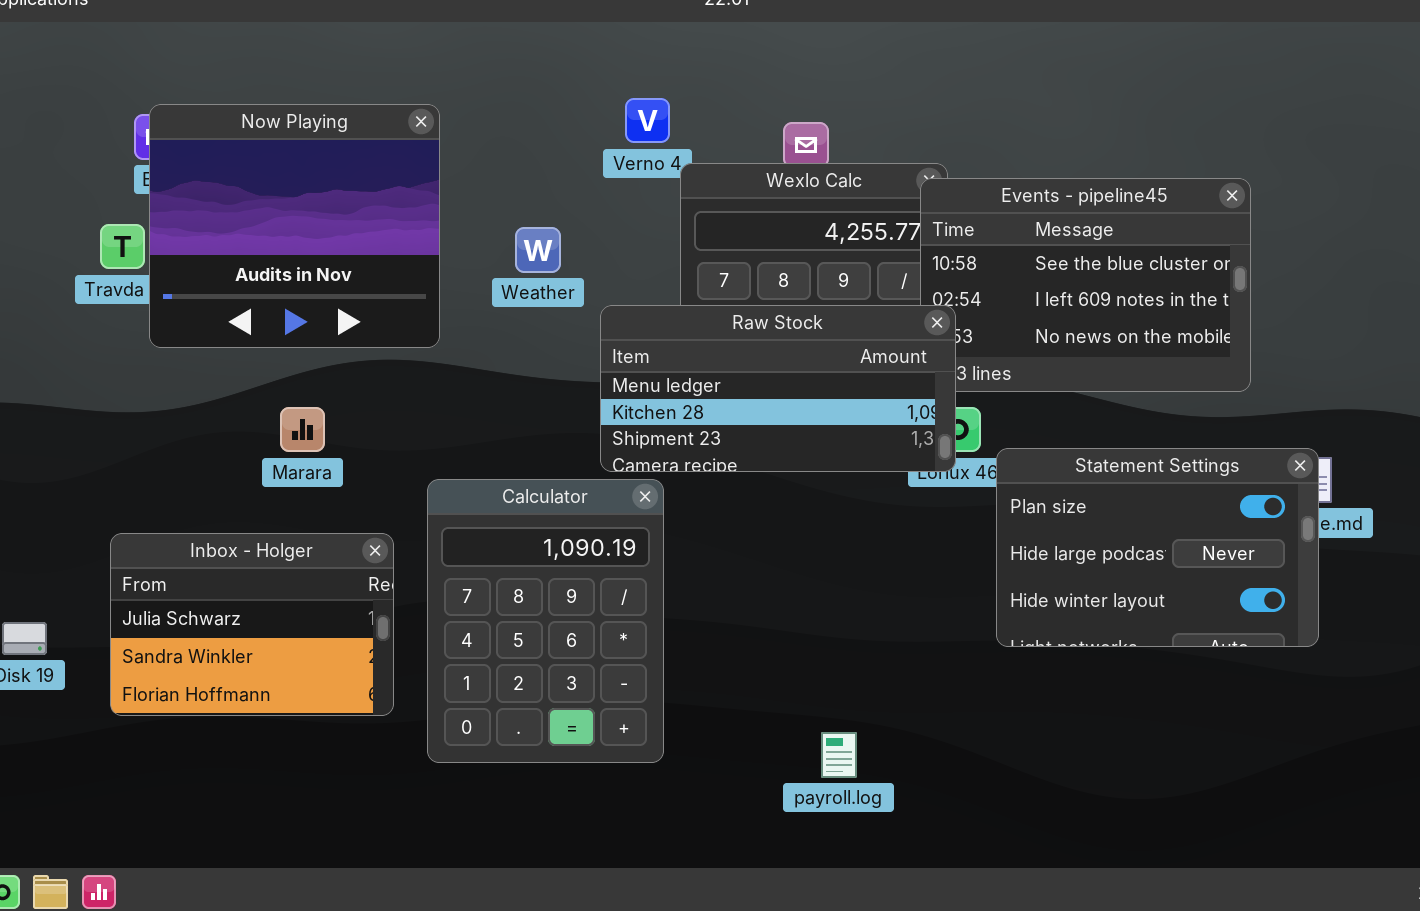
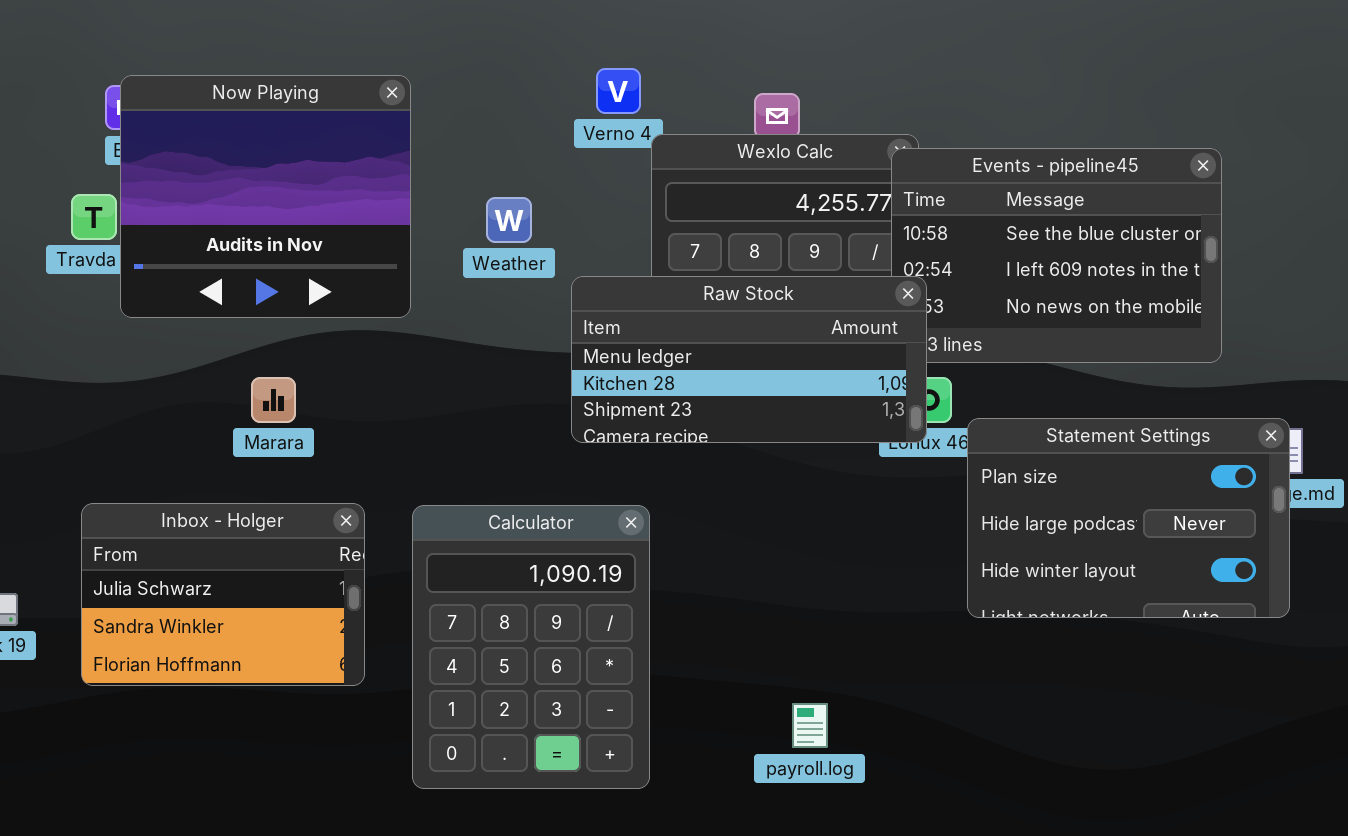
Calculator: [427,479,664,763] -> [412,505,650,789], moved

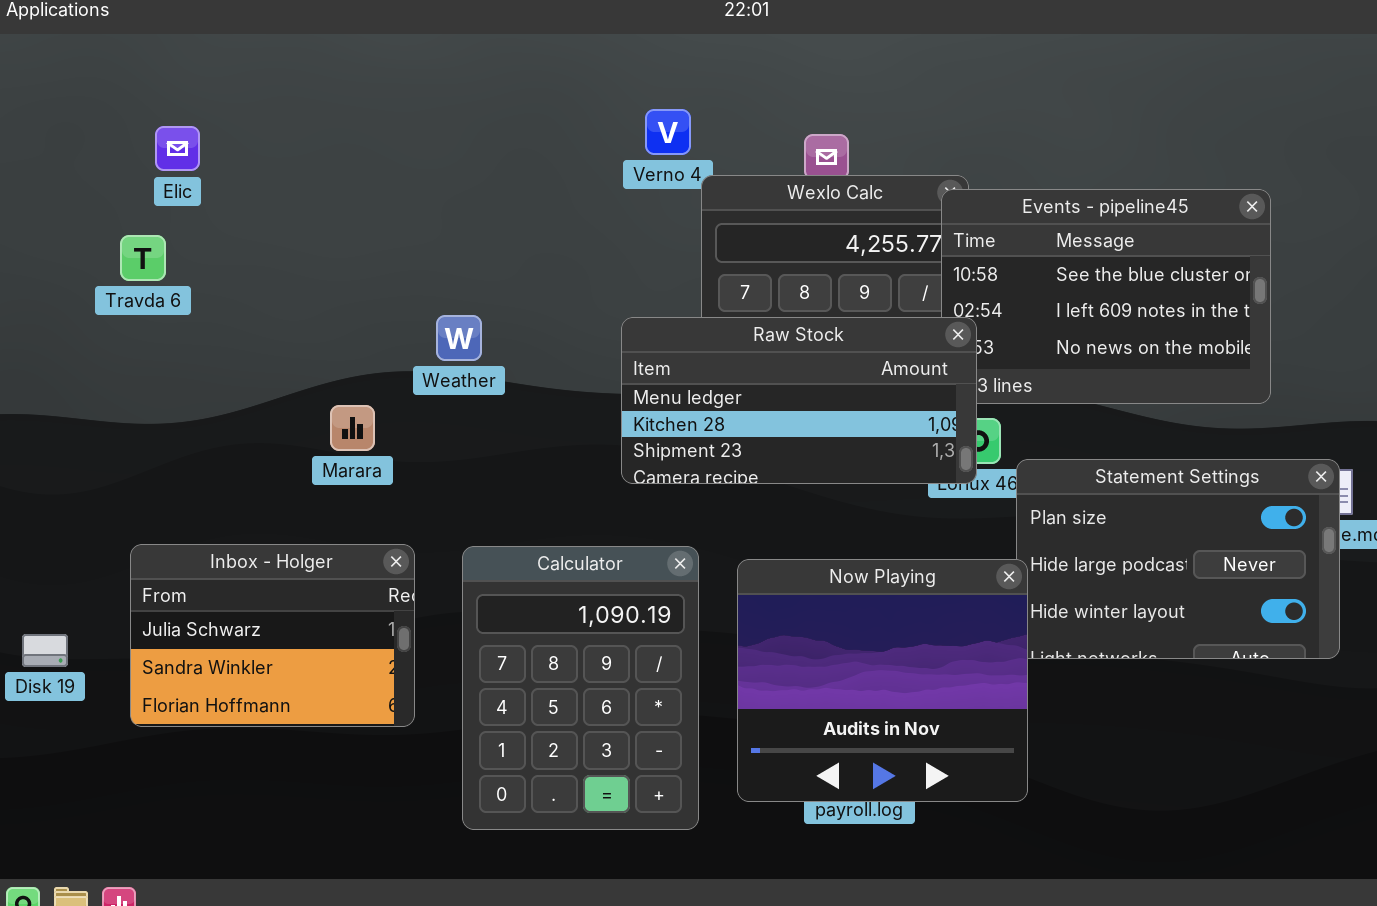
Now Playing: [120,75,411,318] -> [737,559,1028,802], moved
Weather: [486,197,532,243] -> [436,315,482,361], moved
Marara: [251,377,296,423] -> [330,405,375,451], moved

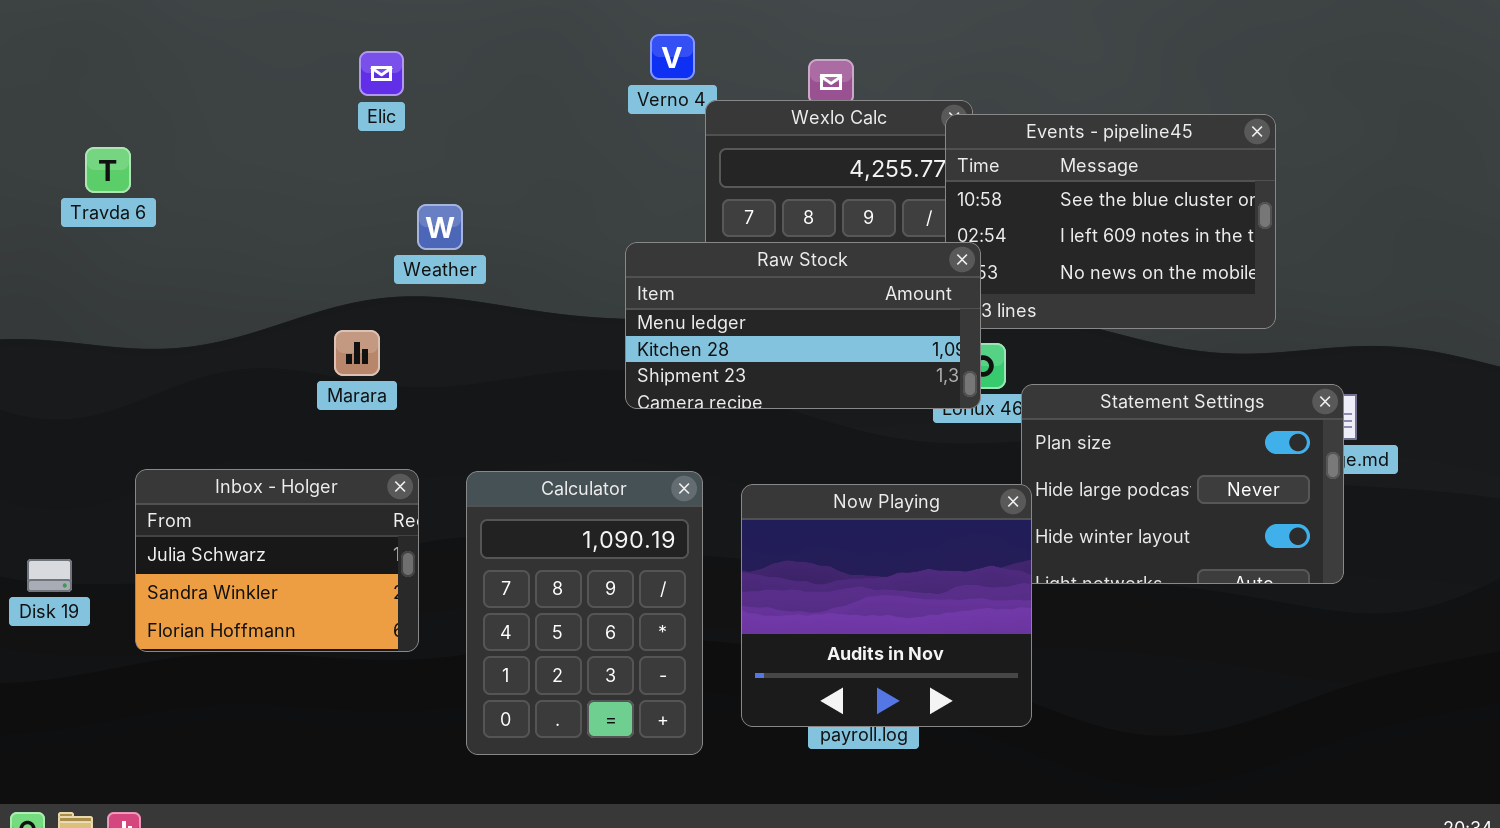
Elic: [155,126,200,171] -> [359,51,404,96], moved
Travda 6: [120,235,166,281] -> [85,147,131,193], moved
Weather: [436,315,482,361] -> [417,204,463,250], moved

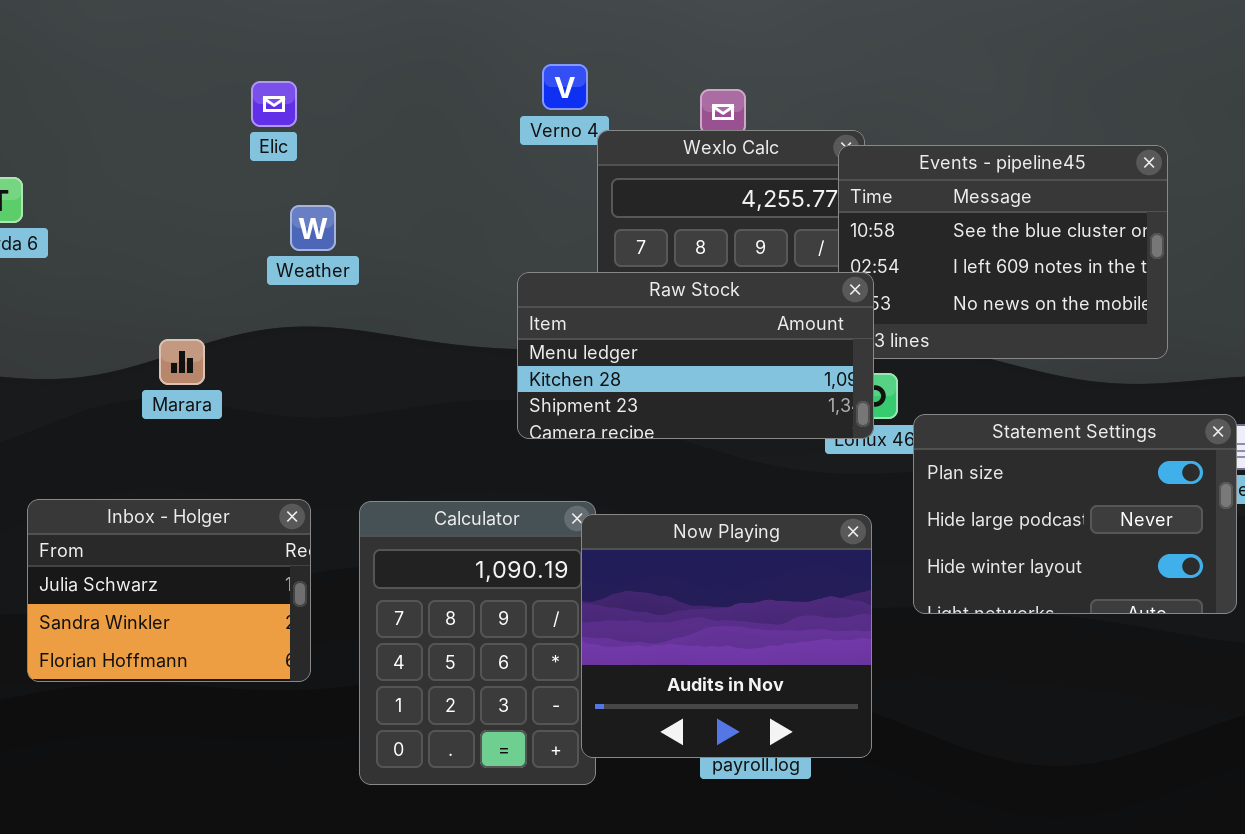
Weather: [417,204,463,250] -> [290,205,336,251], moved
Marara: [334,330,380,376] -> [159,339,205,385], moved
Now Playing: [741,484,1032,727] -> [581,514,872,758], moved

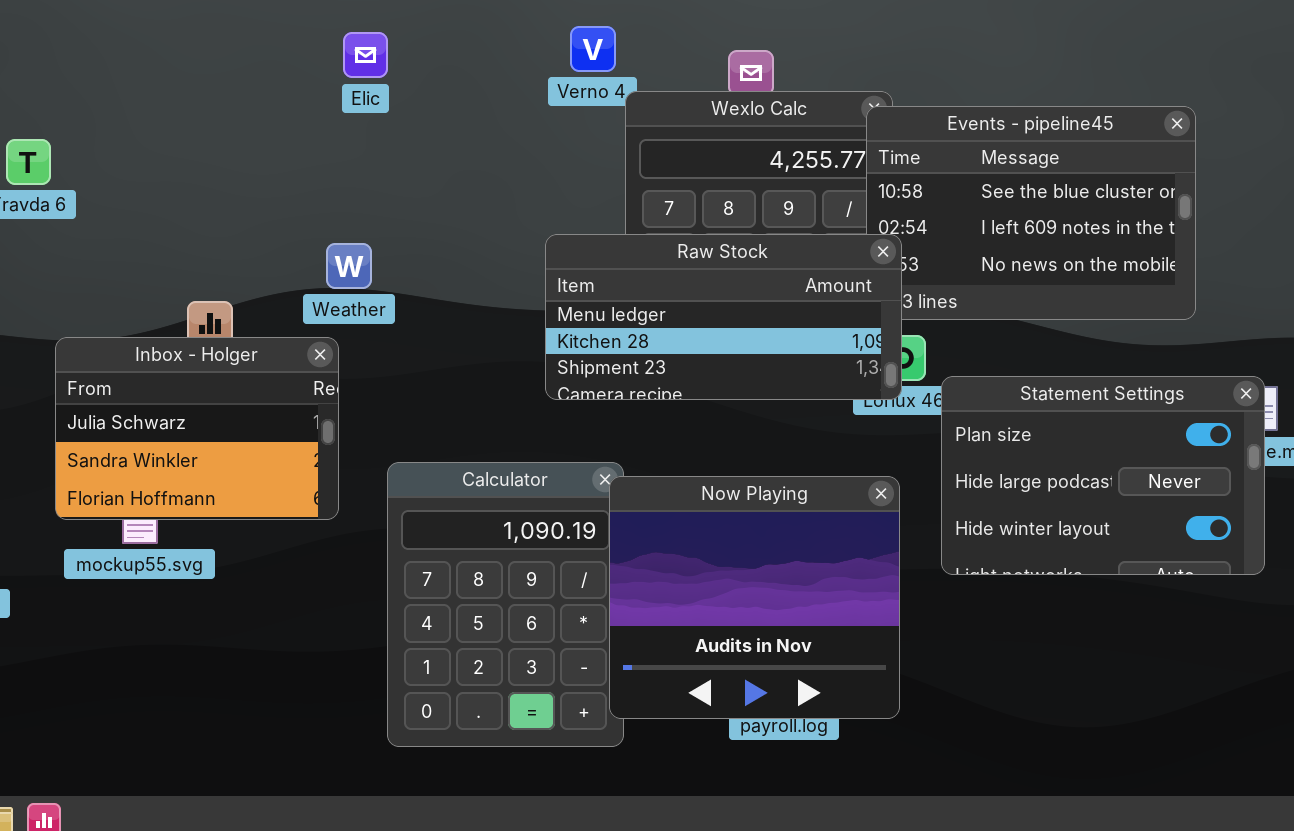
Elic: [251,81,297,127] -> [343,32,388,78], moved
Weather: [290,205,336,251] -> [326,243,372,289], moved
Inbox - Holger: [27,499,311,682] -> [55,337,339,520], moved

